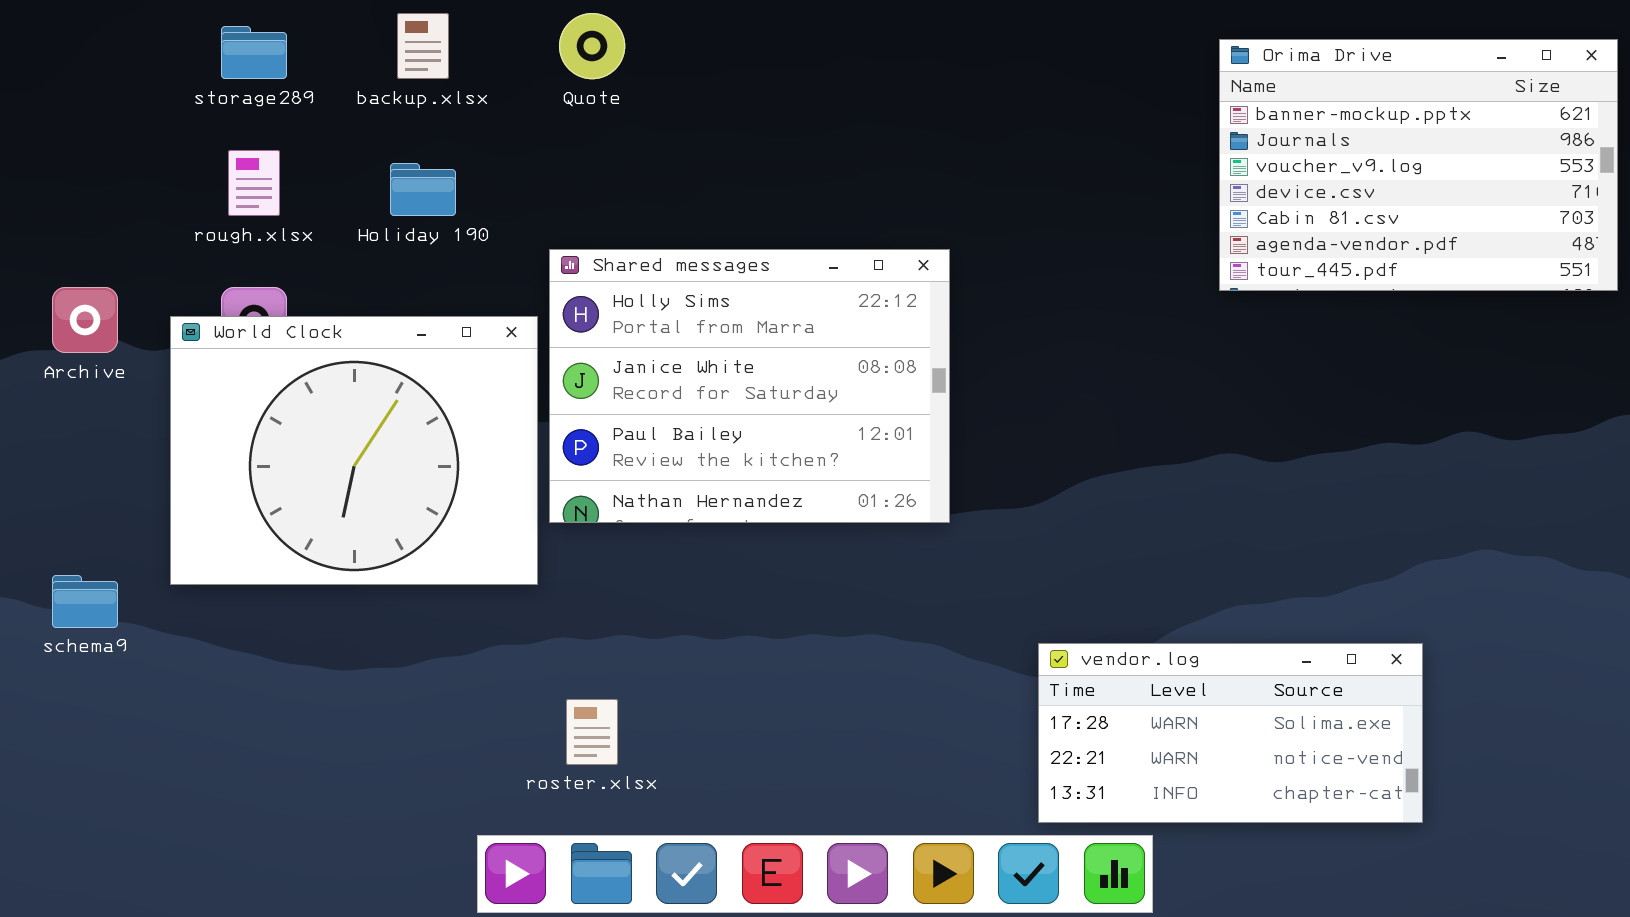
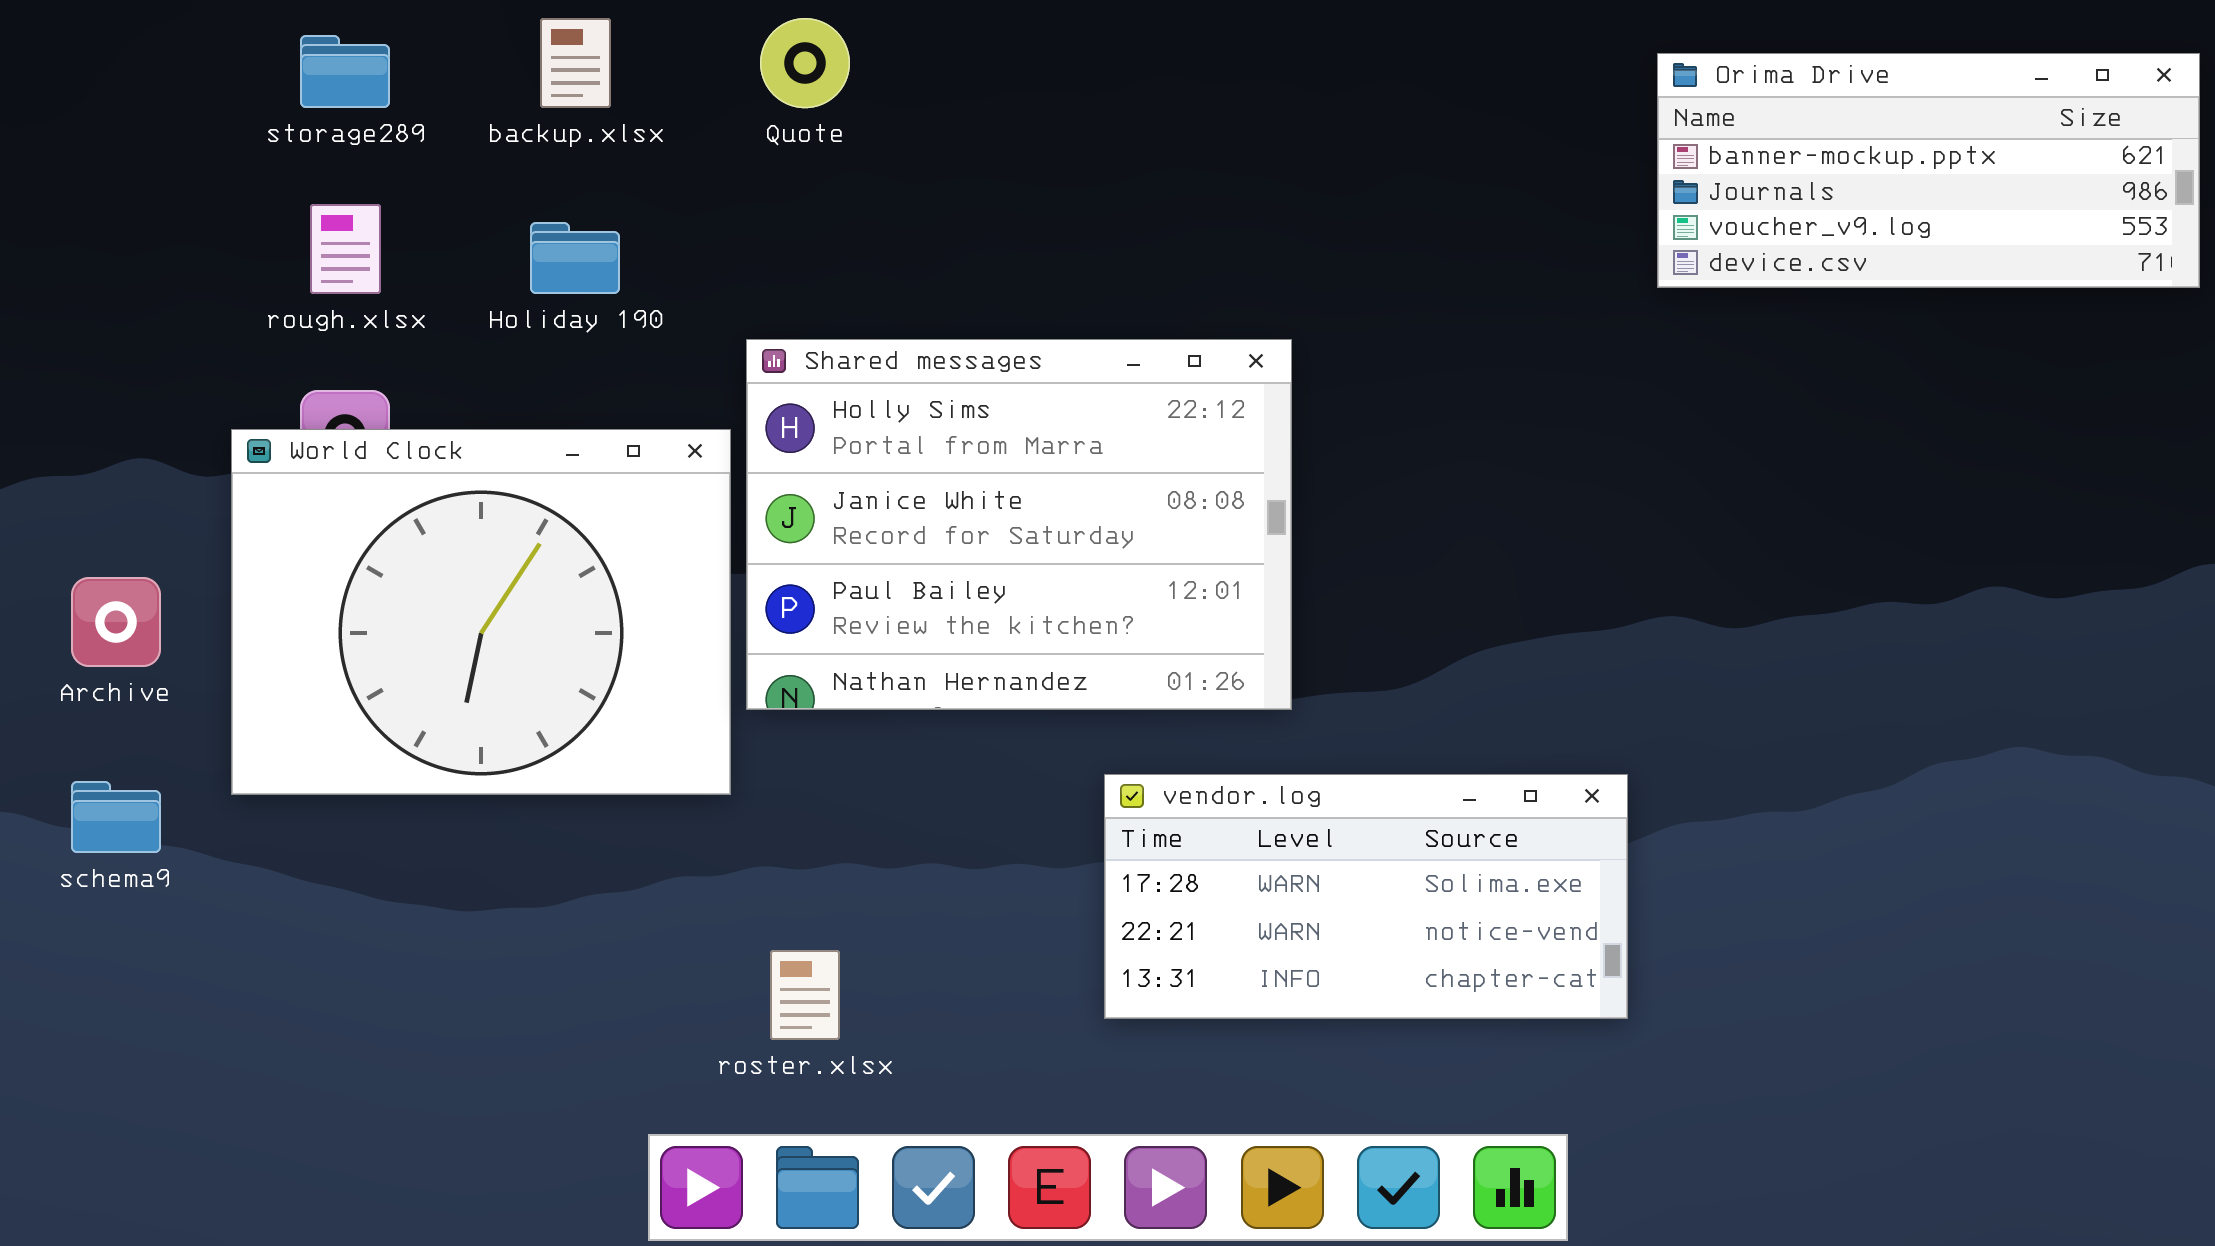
Orima Drive: [1219,39,1618,291] -> [1657,53,2200,288], resized
Archive: [52,287,118,353] -> [71,577,161,667], moved
vendor.log: [1038,643,1423,823] -> [1104,774,1628,1019], moved

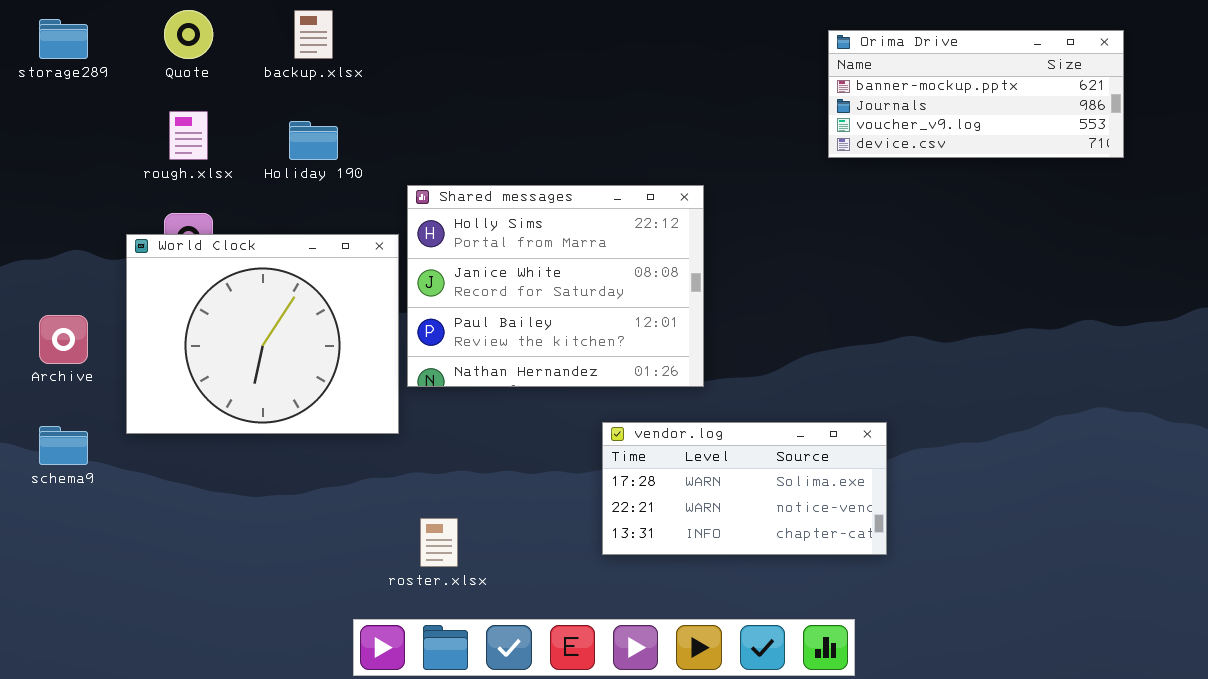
Quote: [760,18,850,108] -> [164,10,213,59], moved
storage289: [300,35,390,108] -> [39,19,88,59], moved
Orima Drive: [1657,53,2200,288] -> [828,30,1124,158], moved

